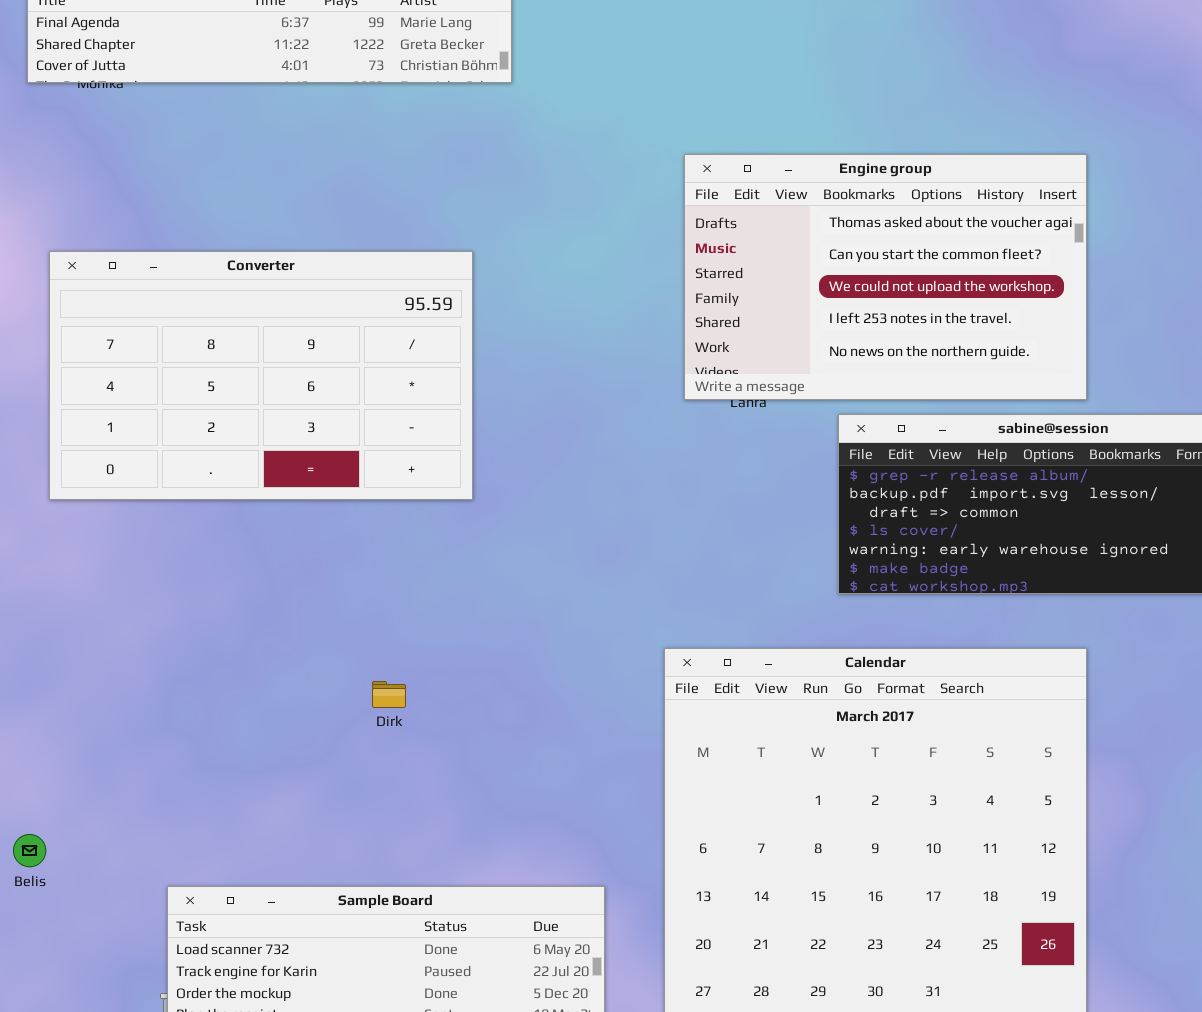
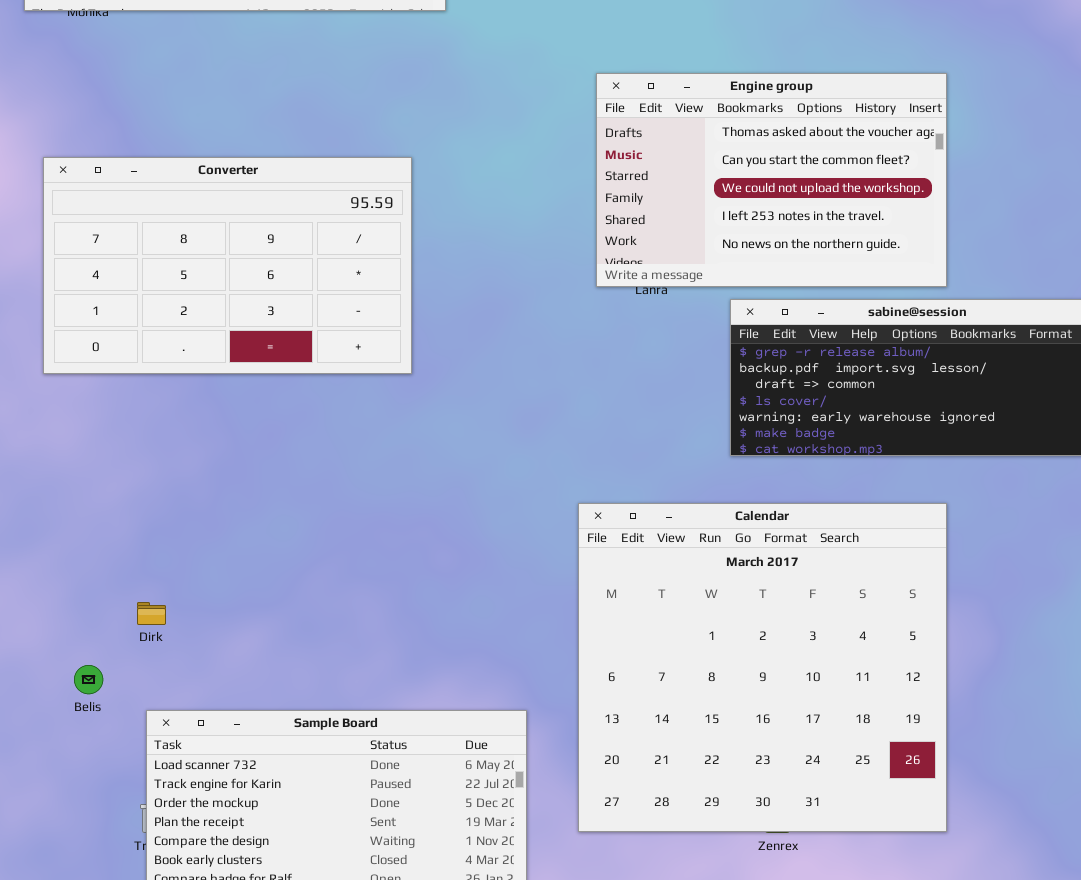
Dirk: [372,681,406,708] -> [137,602,166,625], moved
Belis: [13,834,46,867] -> [74,665,103,694], moved

